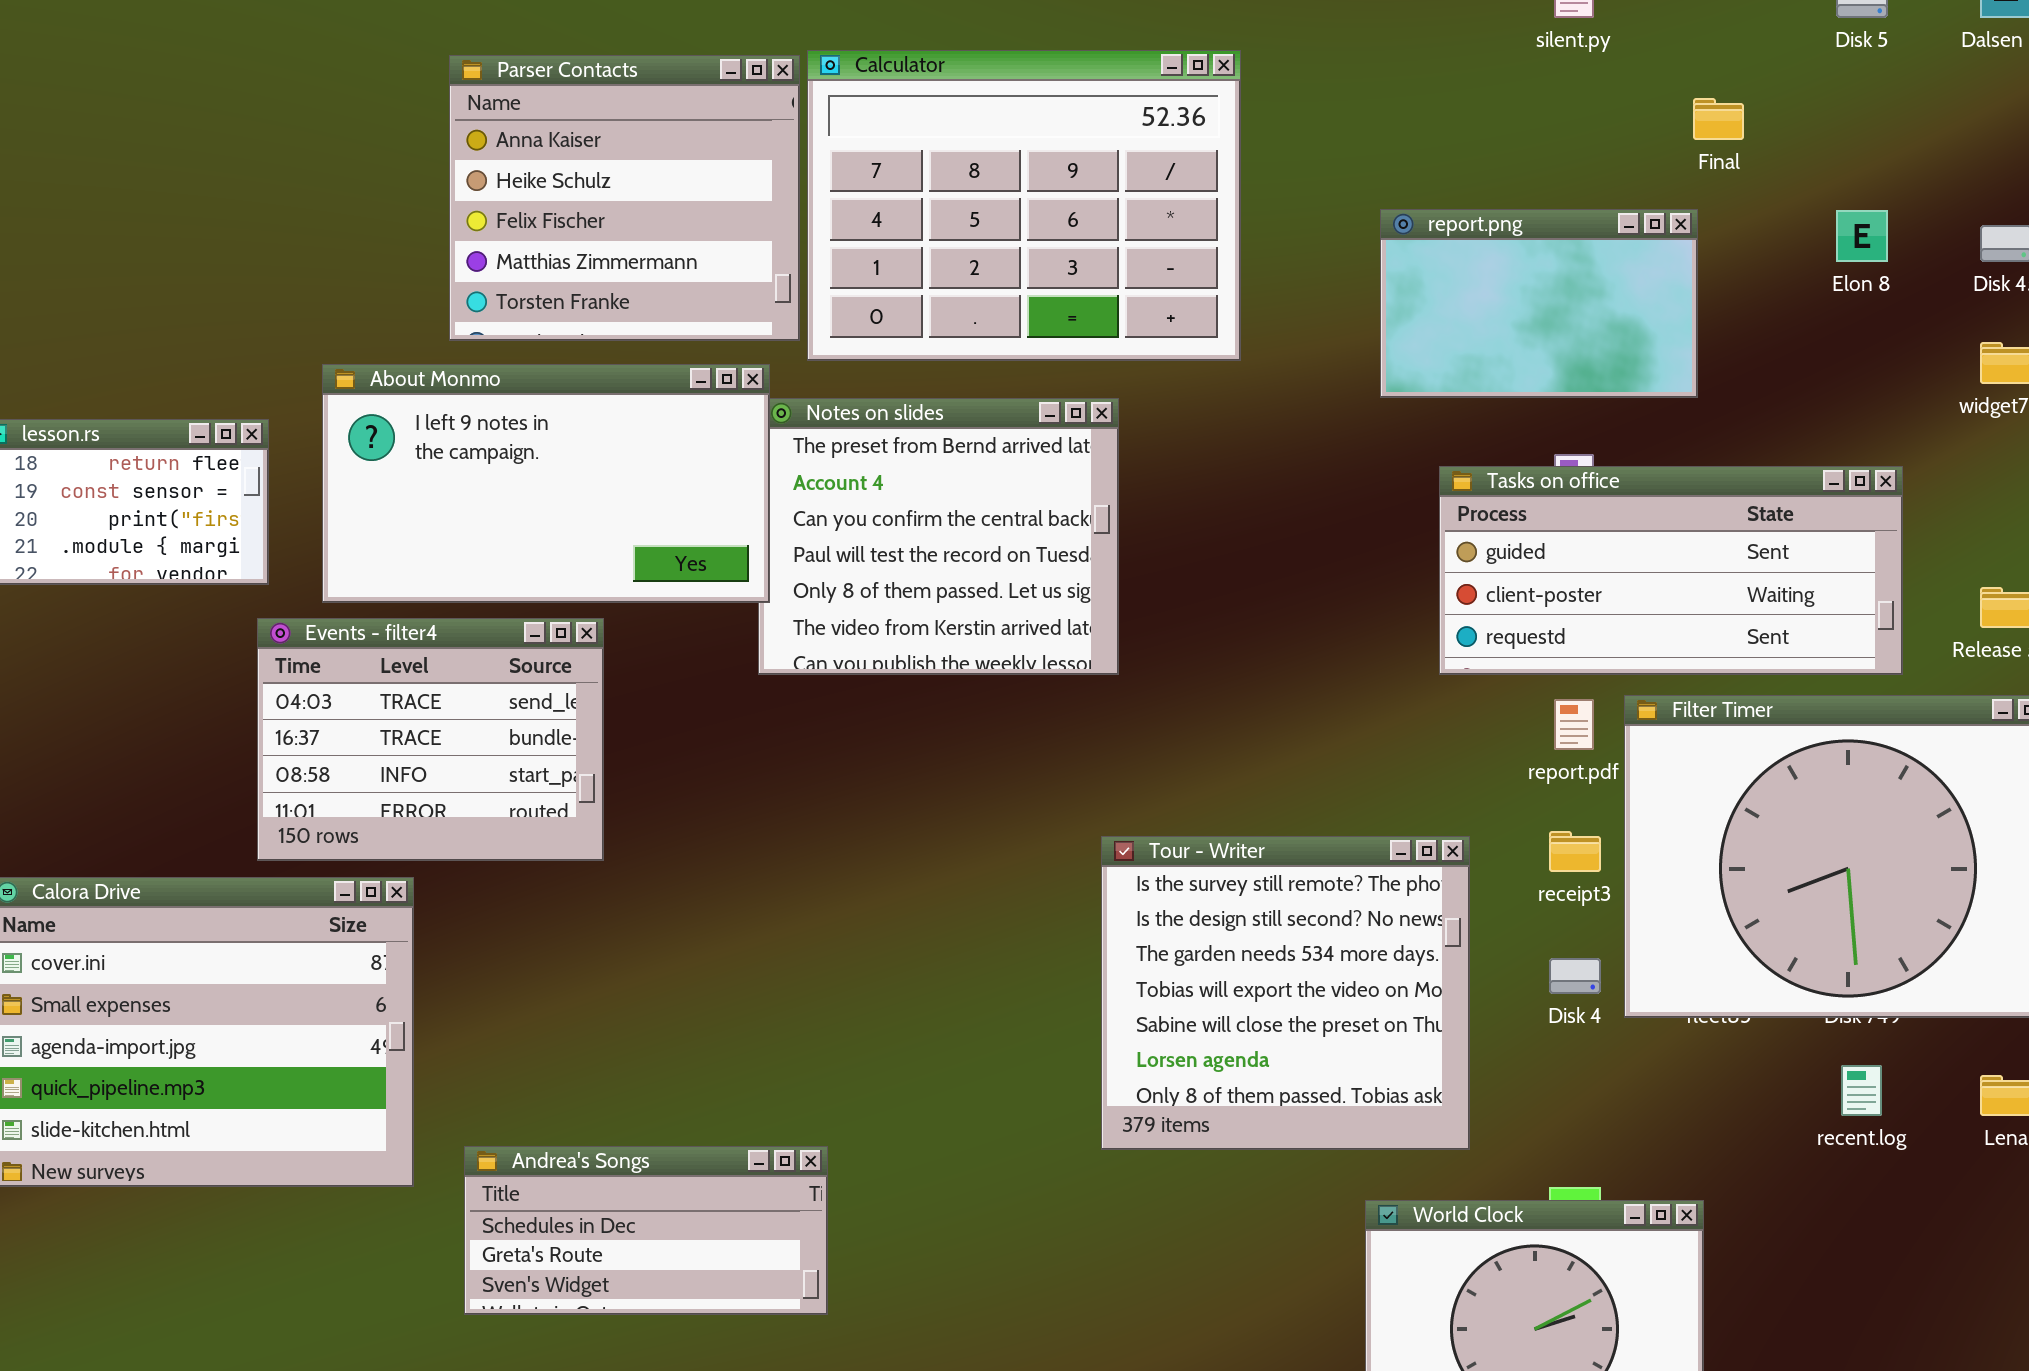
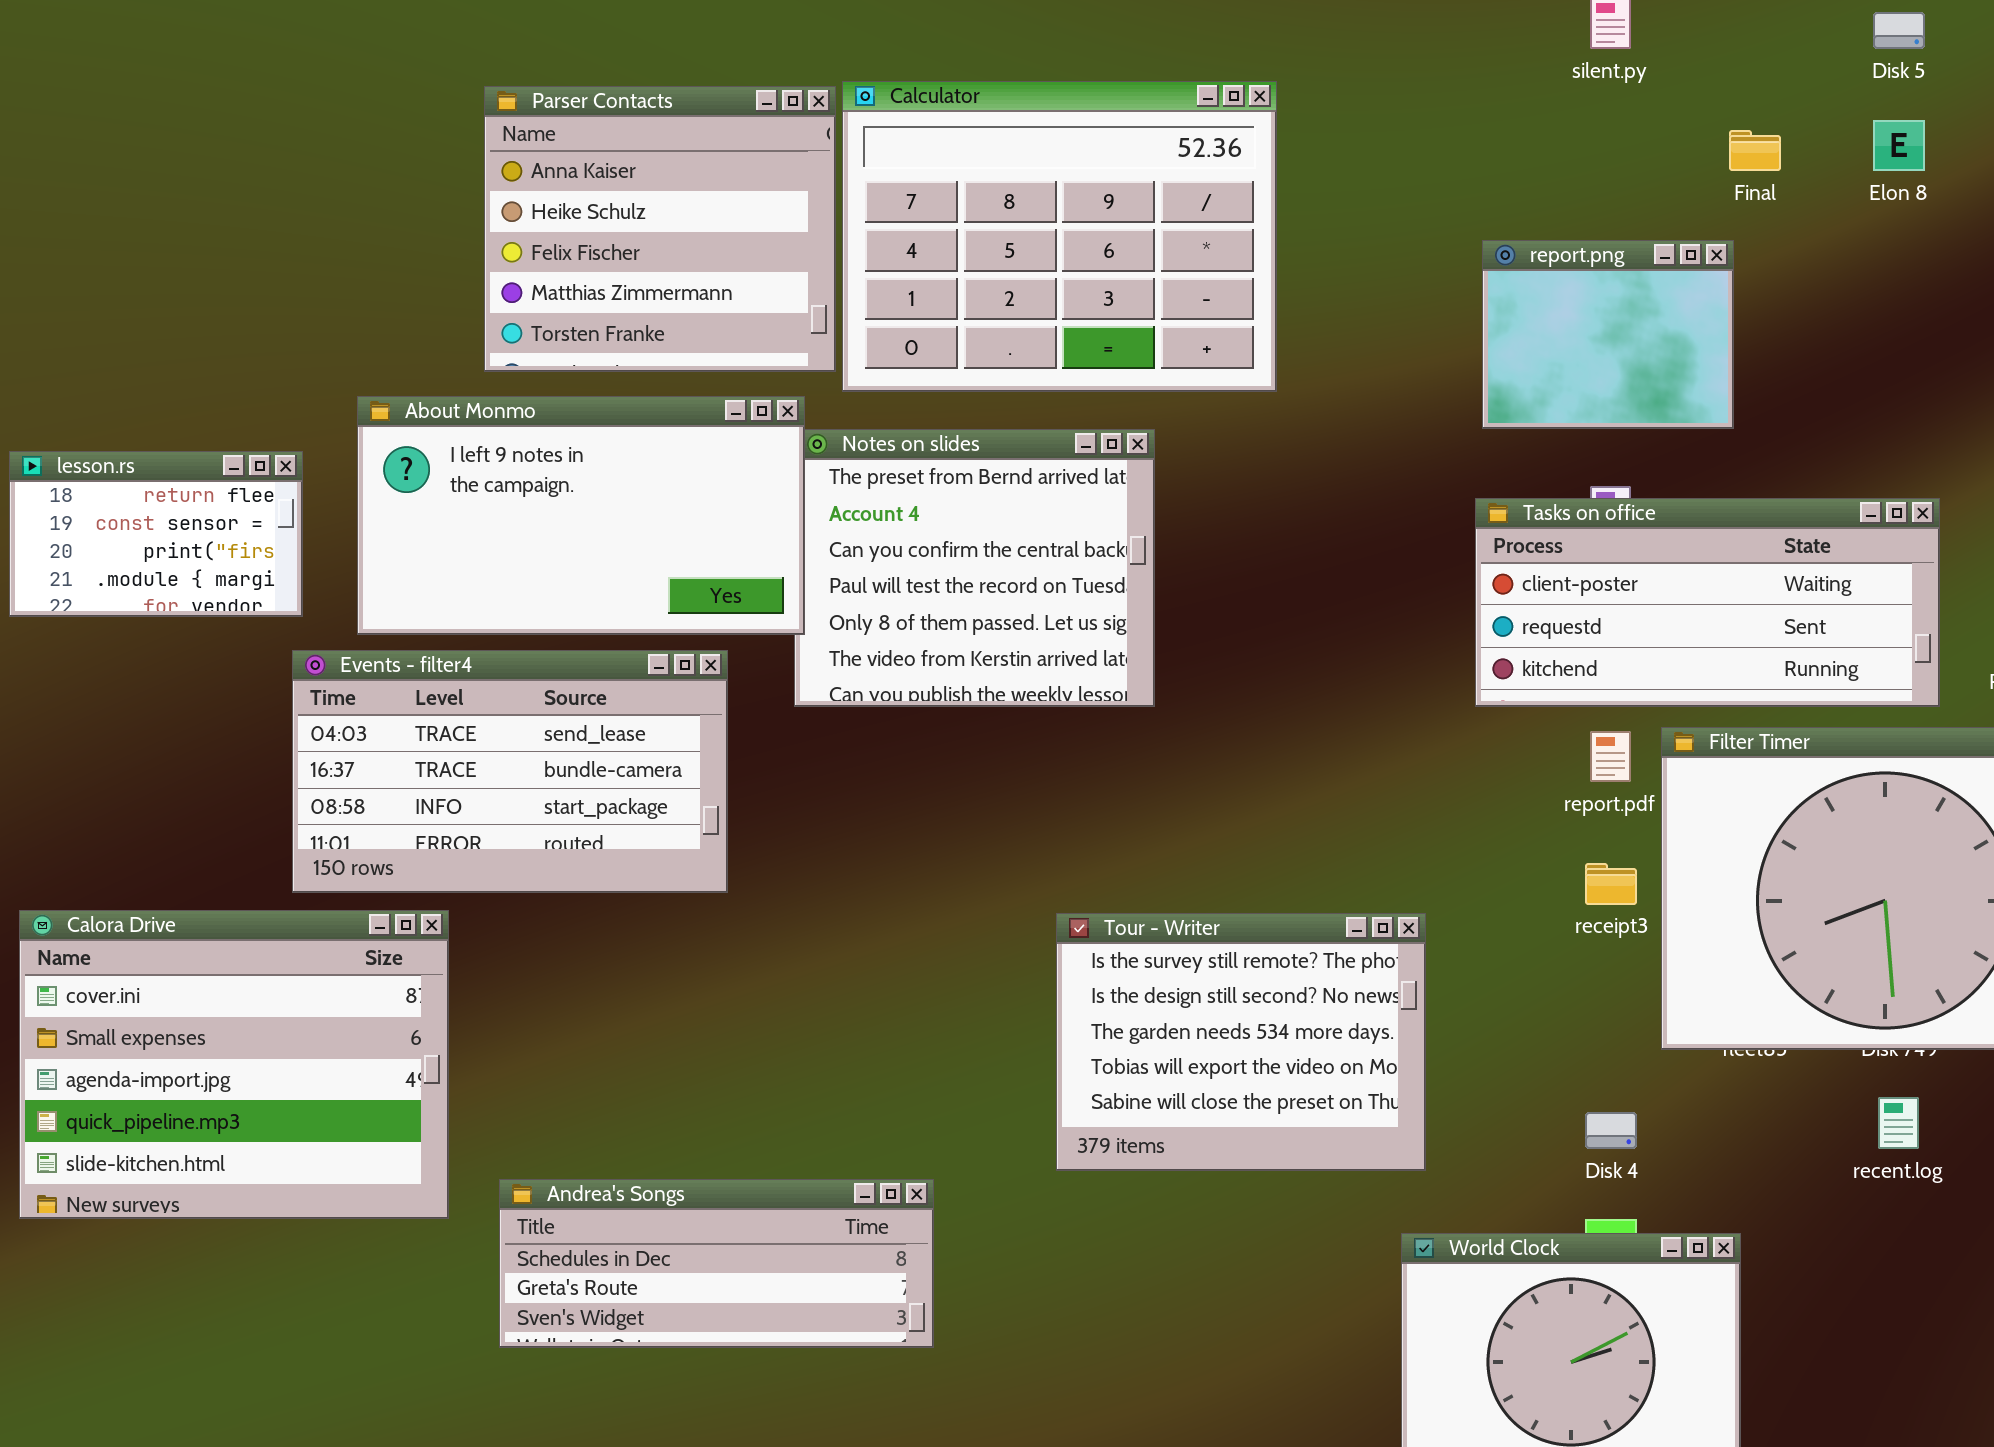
report.png: [1380,209,1698,398] -> [1482,240,1734,429], resized
Elon 8: [1836,210,1888,262] -> [1873,120,1925,171], moved
Tasks on office: [1439,466,1903,675] -> [1475,498,1940,707], scrolled down 1 row
Events - filter4: [257,618,604,861] -> [292,650,728,893], resized
Tour - Writer: [1101,836,1470,1150] -> [1056,913,1426,1171], moved, resized
Disk 4: [1549,958,1601,994] -> [1585,1112,1637,1149], moved
Andrea's Songs: [464,1146,828,1315] -> [499,1179,934,1348], resized

